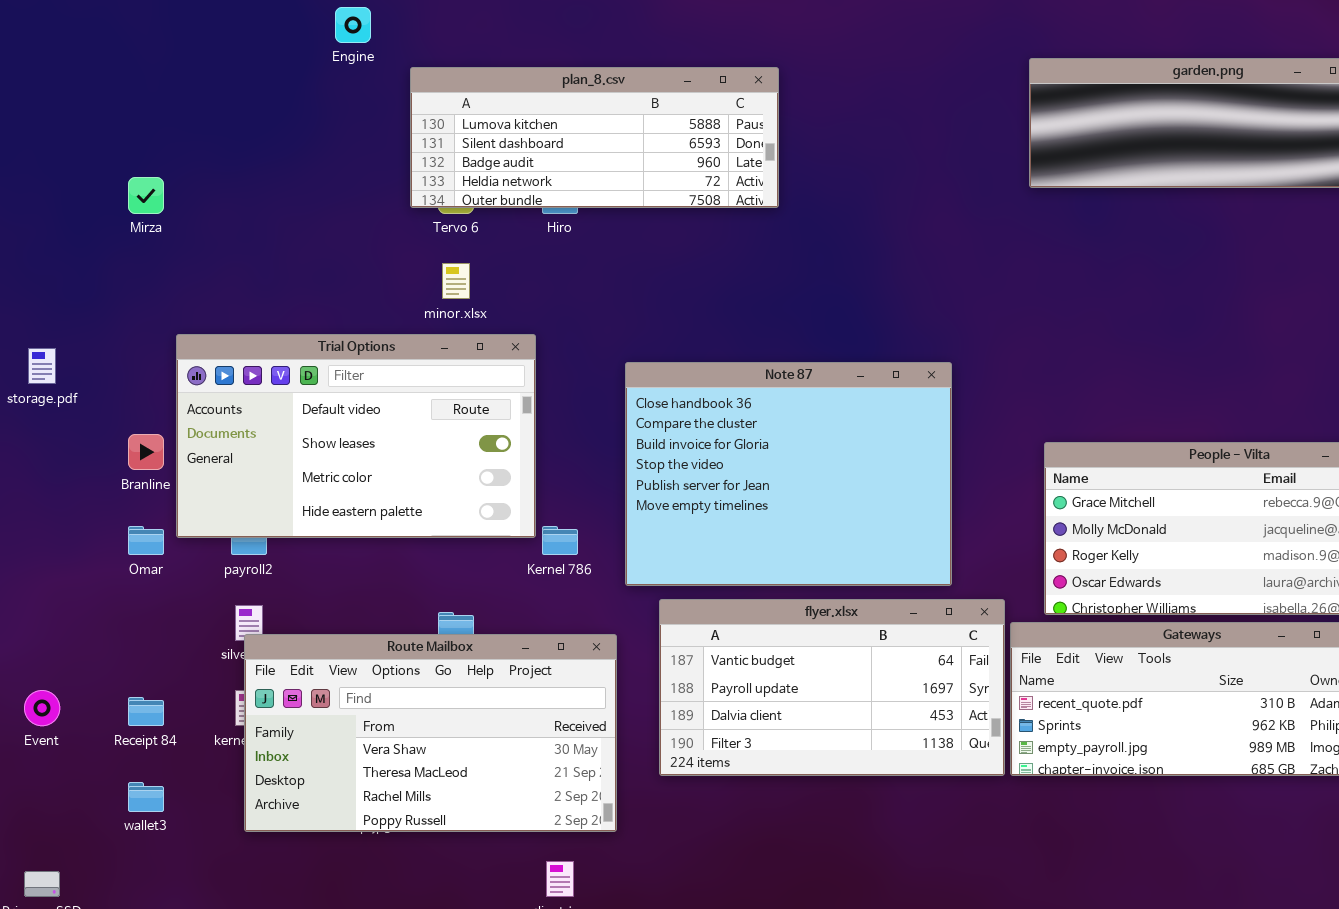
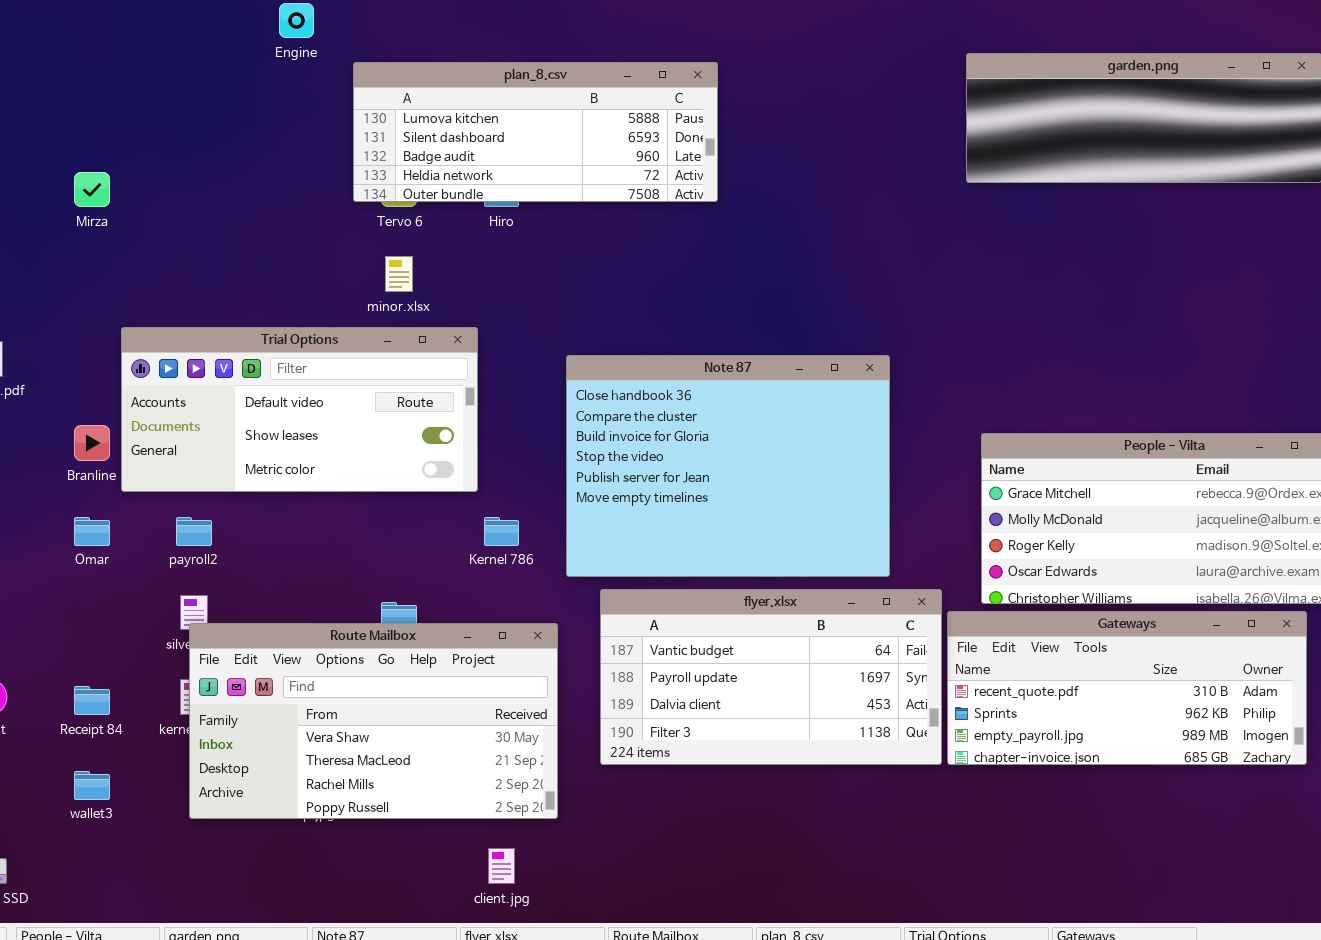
Trial Options: [176,334,536,538] -> [121,327,478,492], resized

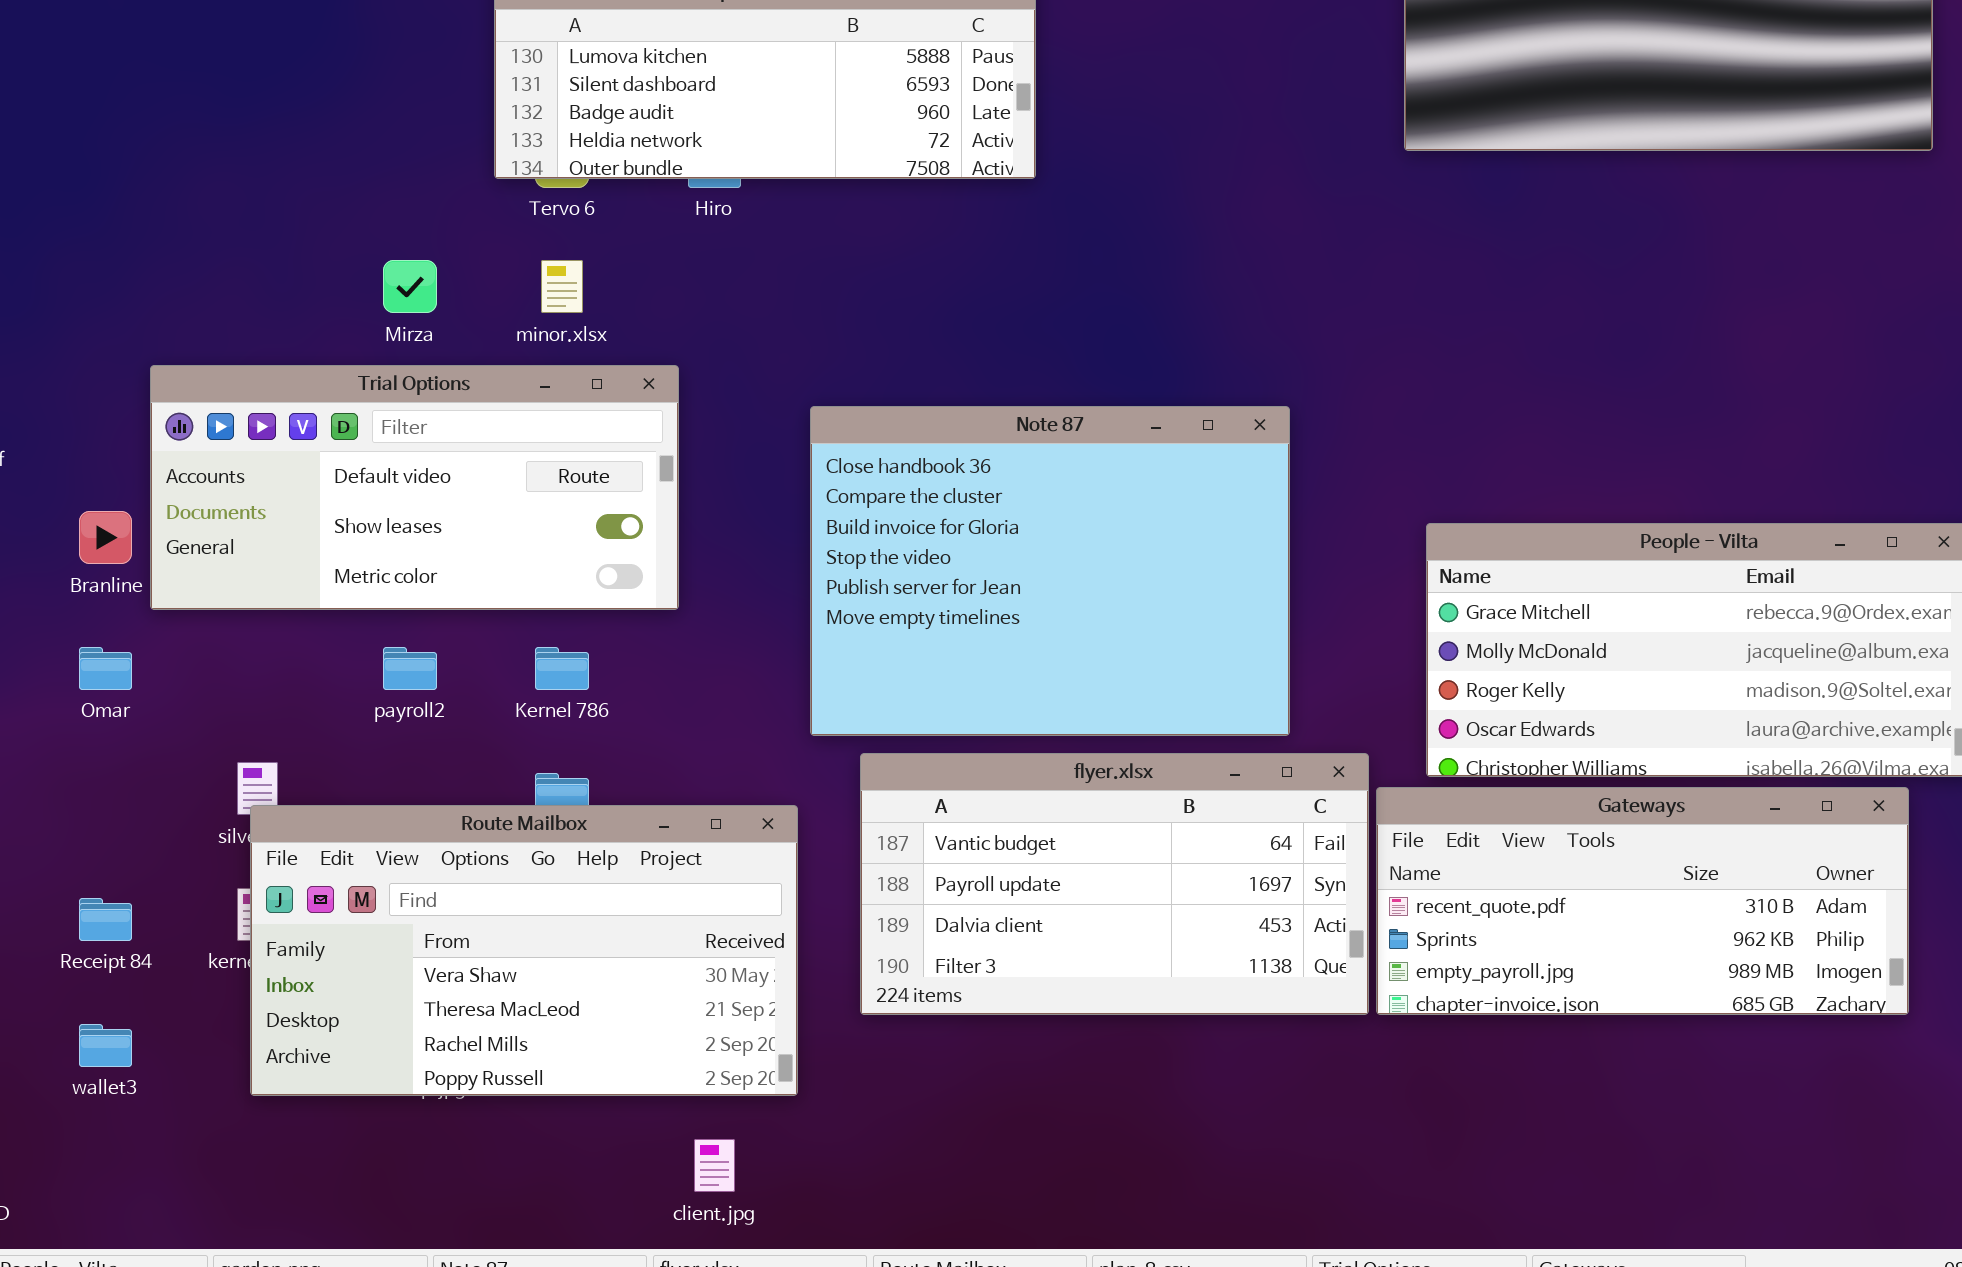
Mirza: [74,172,110,207] -> [383,260,437,313], moved
payroll2: [176,517,212,546] -> [383,647,437,690], moved
Kernel 786: [484,517,519,546] -> [535,647,589,690], moved

